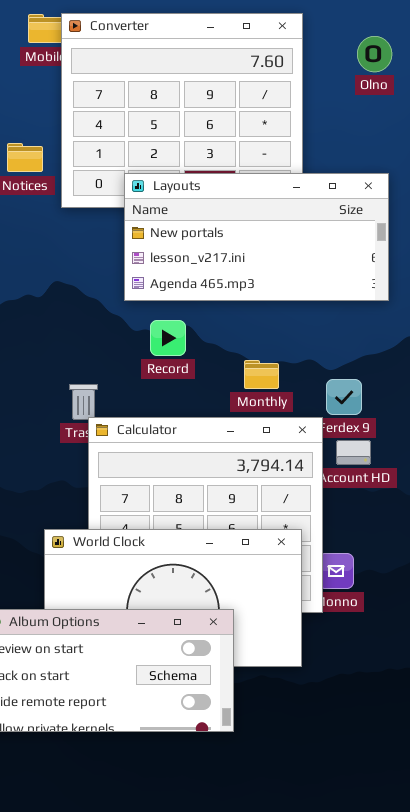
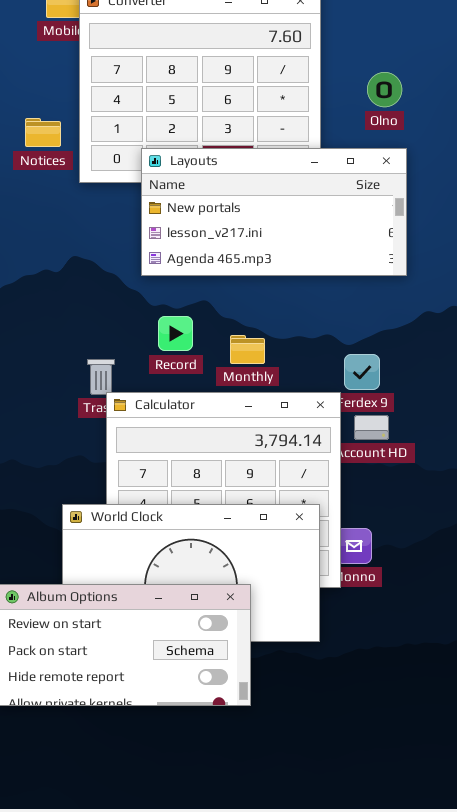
Olno: [357,36,392,72] -> [367,72,402,107], moved
Record: [150,320,186,356] -> [158,316,193,351], moved
Monthly: [244,360,279,389] -> [230,335,265,364], moved

